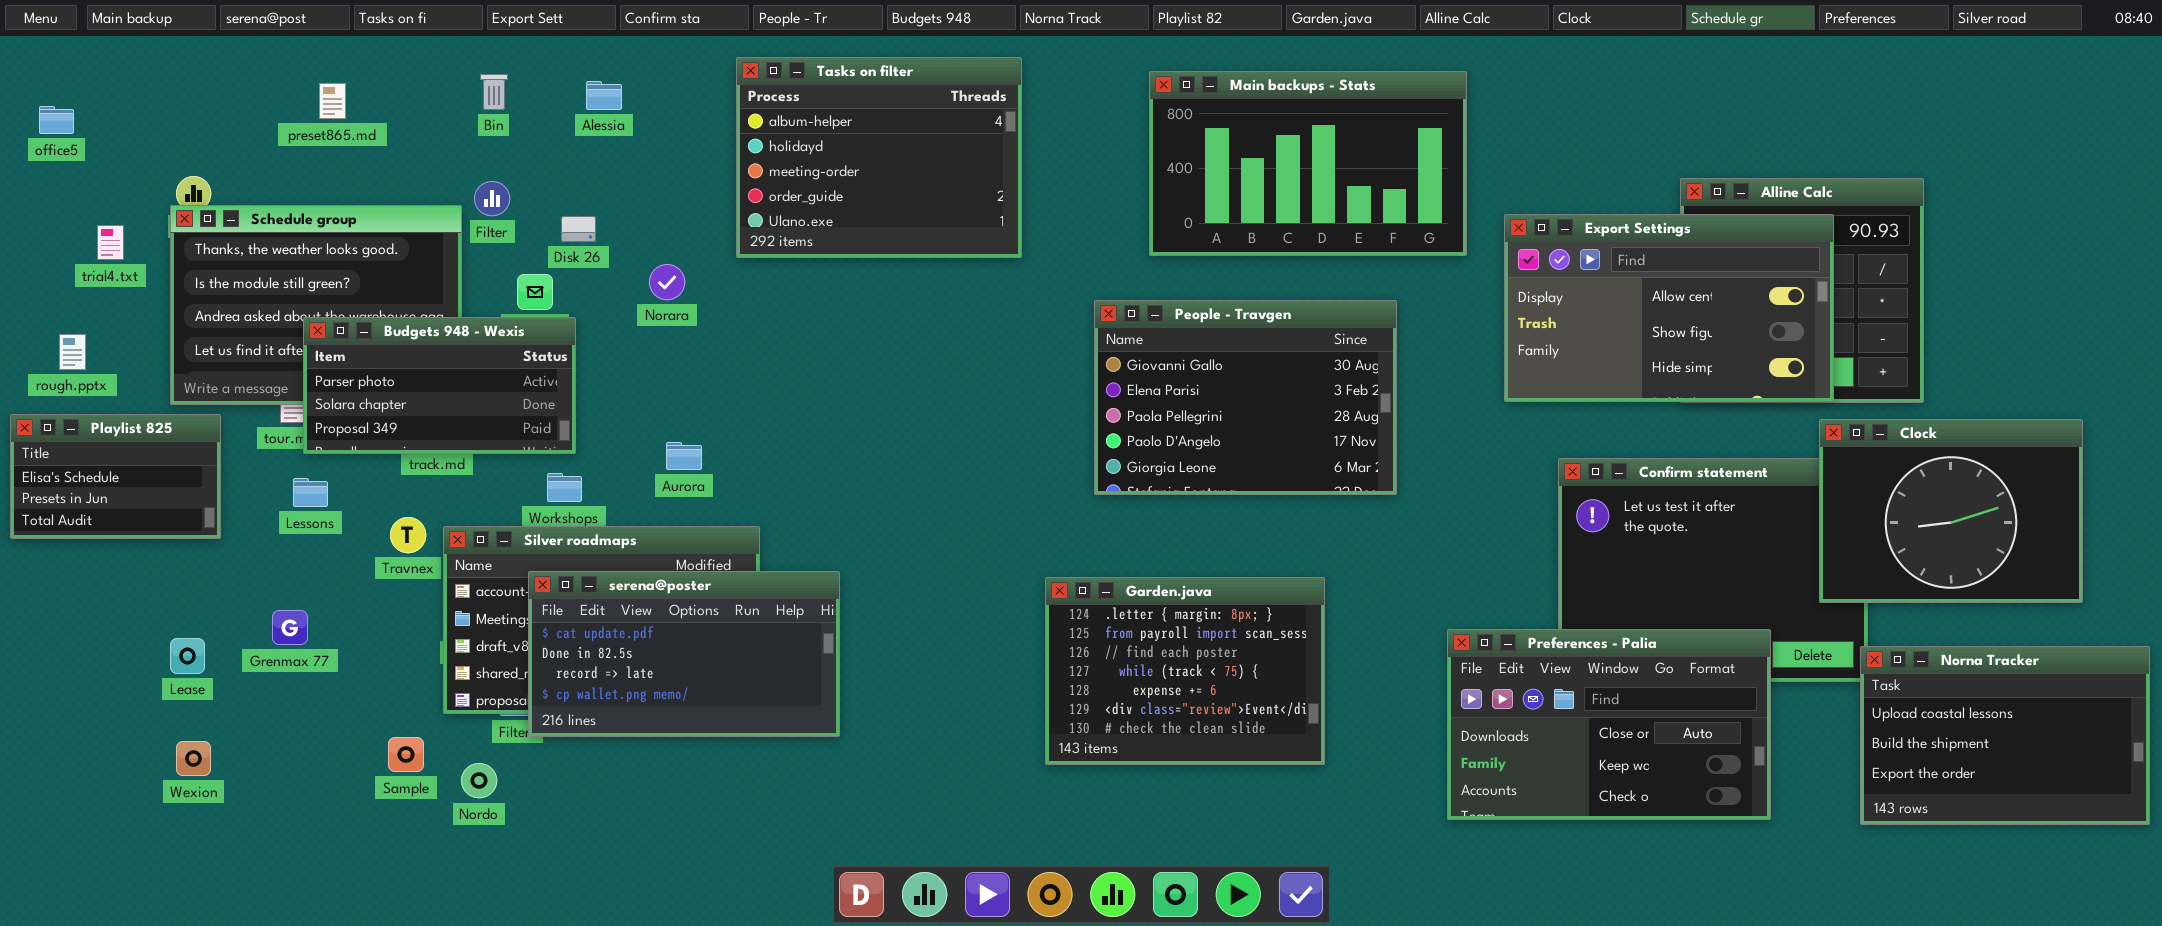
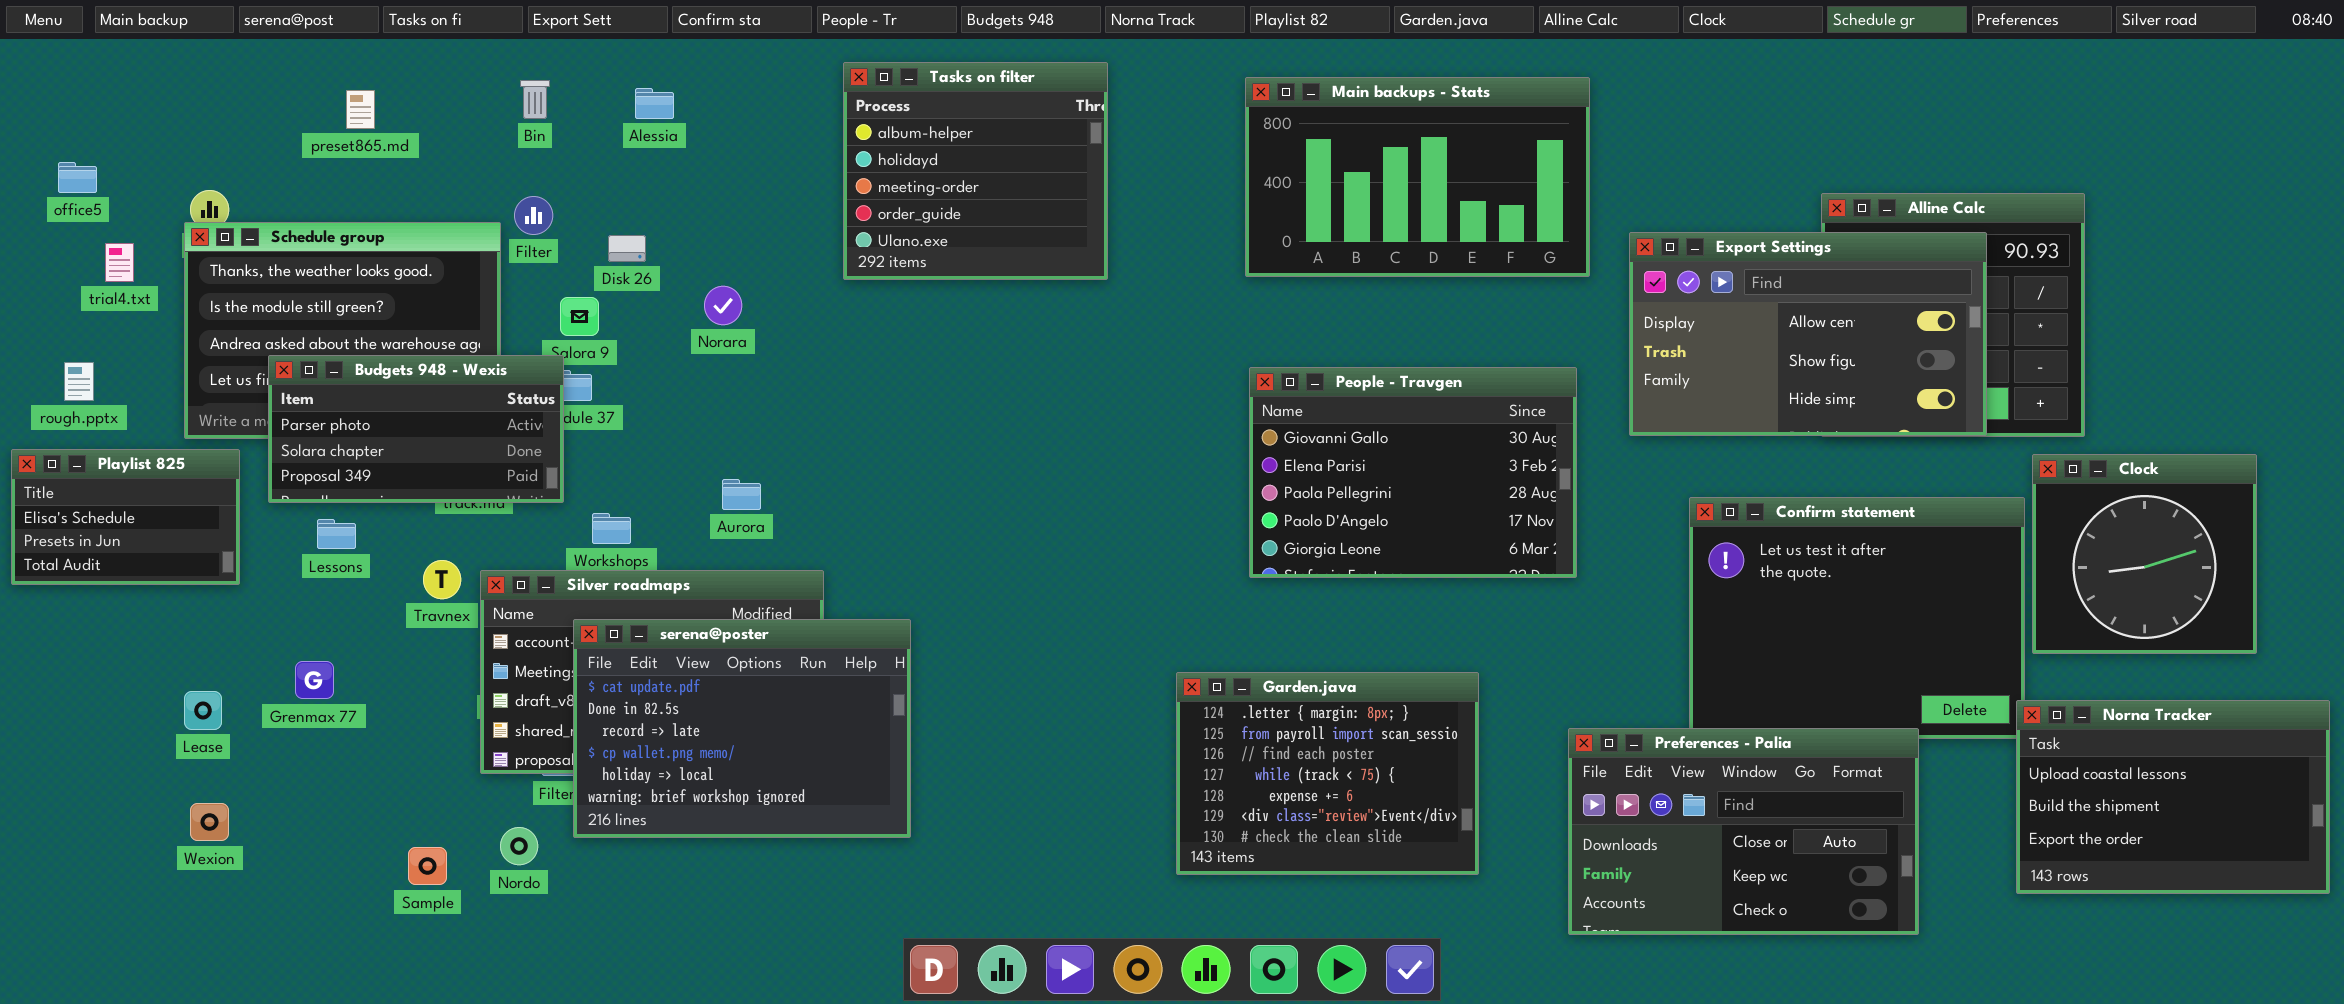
Tasks on filter: [736,57,1022,258] -> [843,62,1108,280], resized
office5: [39,106,74,134] -> [58,162,97,193], moved
People - Travgen: [1094,300,1397,495] -> [1249,367,1577,578], moved
Budgets 948 - Wexis: [303,317,576,454] -> [268,355,564,503], moved
Clock: [1819,419,2083,603] -> [2032,454,2257,654], resized
serena@poster: [528,571,840,737] -> [573,619,911,838], resized
Garden.java: [1045,577,1325,765] -> [1176,672,1479,875], moved
Preferences - Palia: [1447,629,1771,820] -> [1568,728,1919,935], moved
Sample: [388,737,424,772] -> [408,847,447,885], moved

